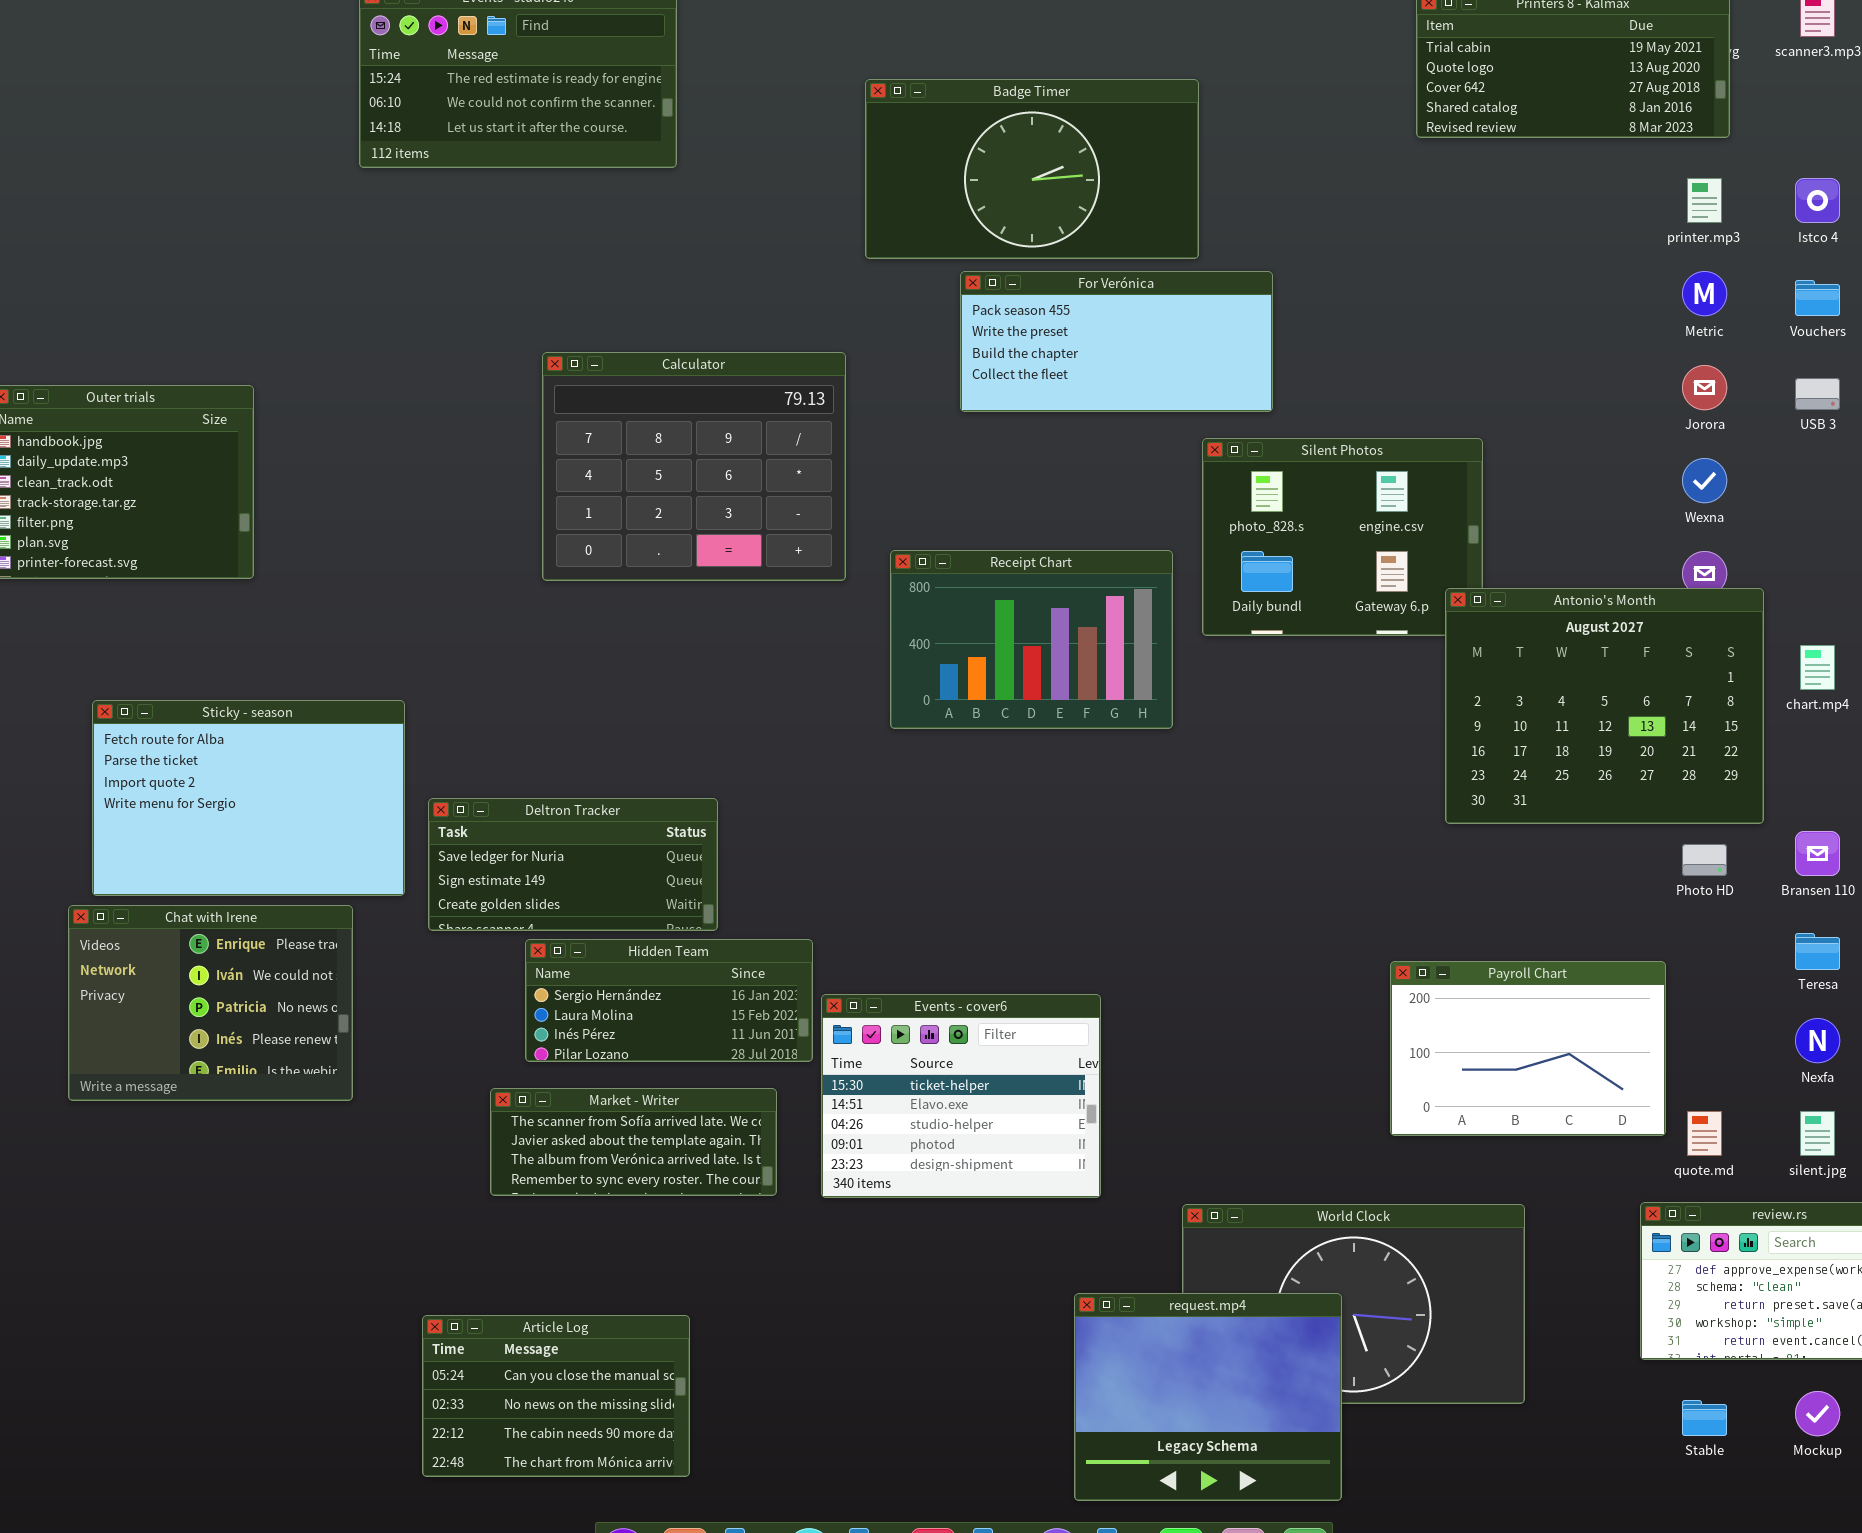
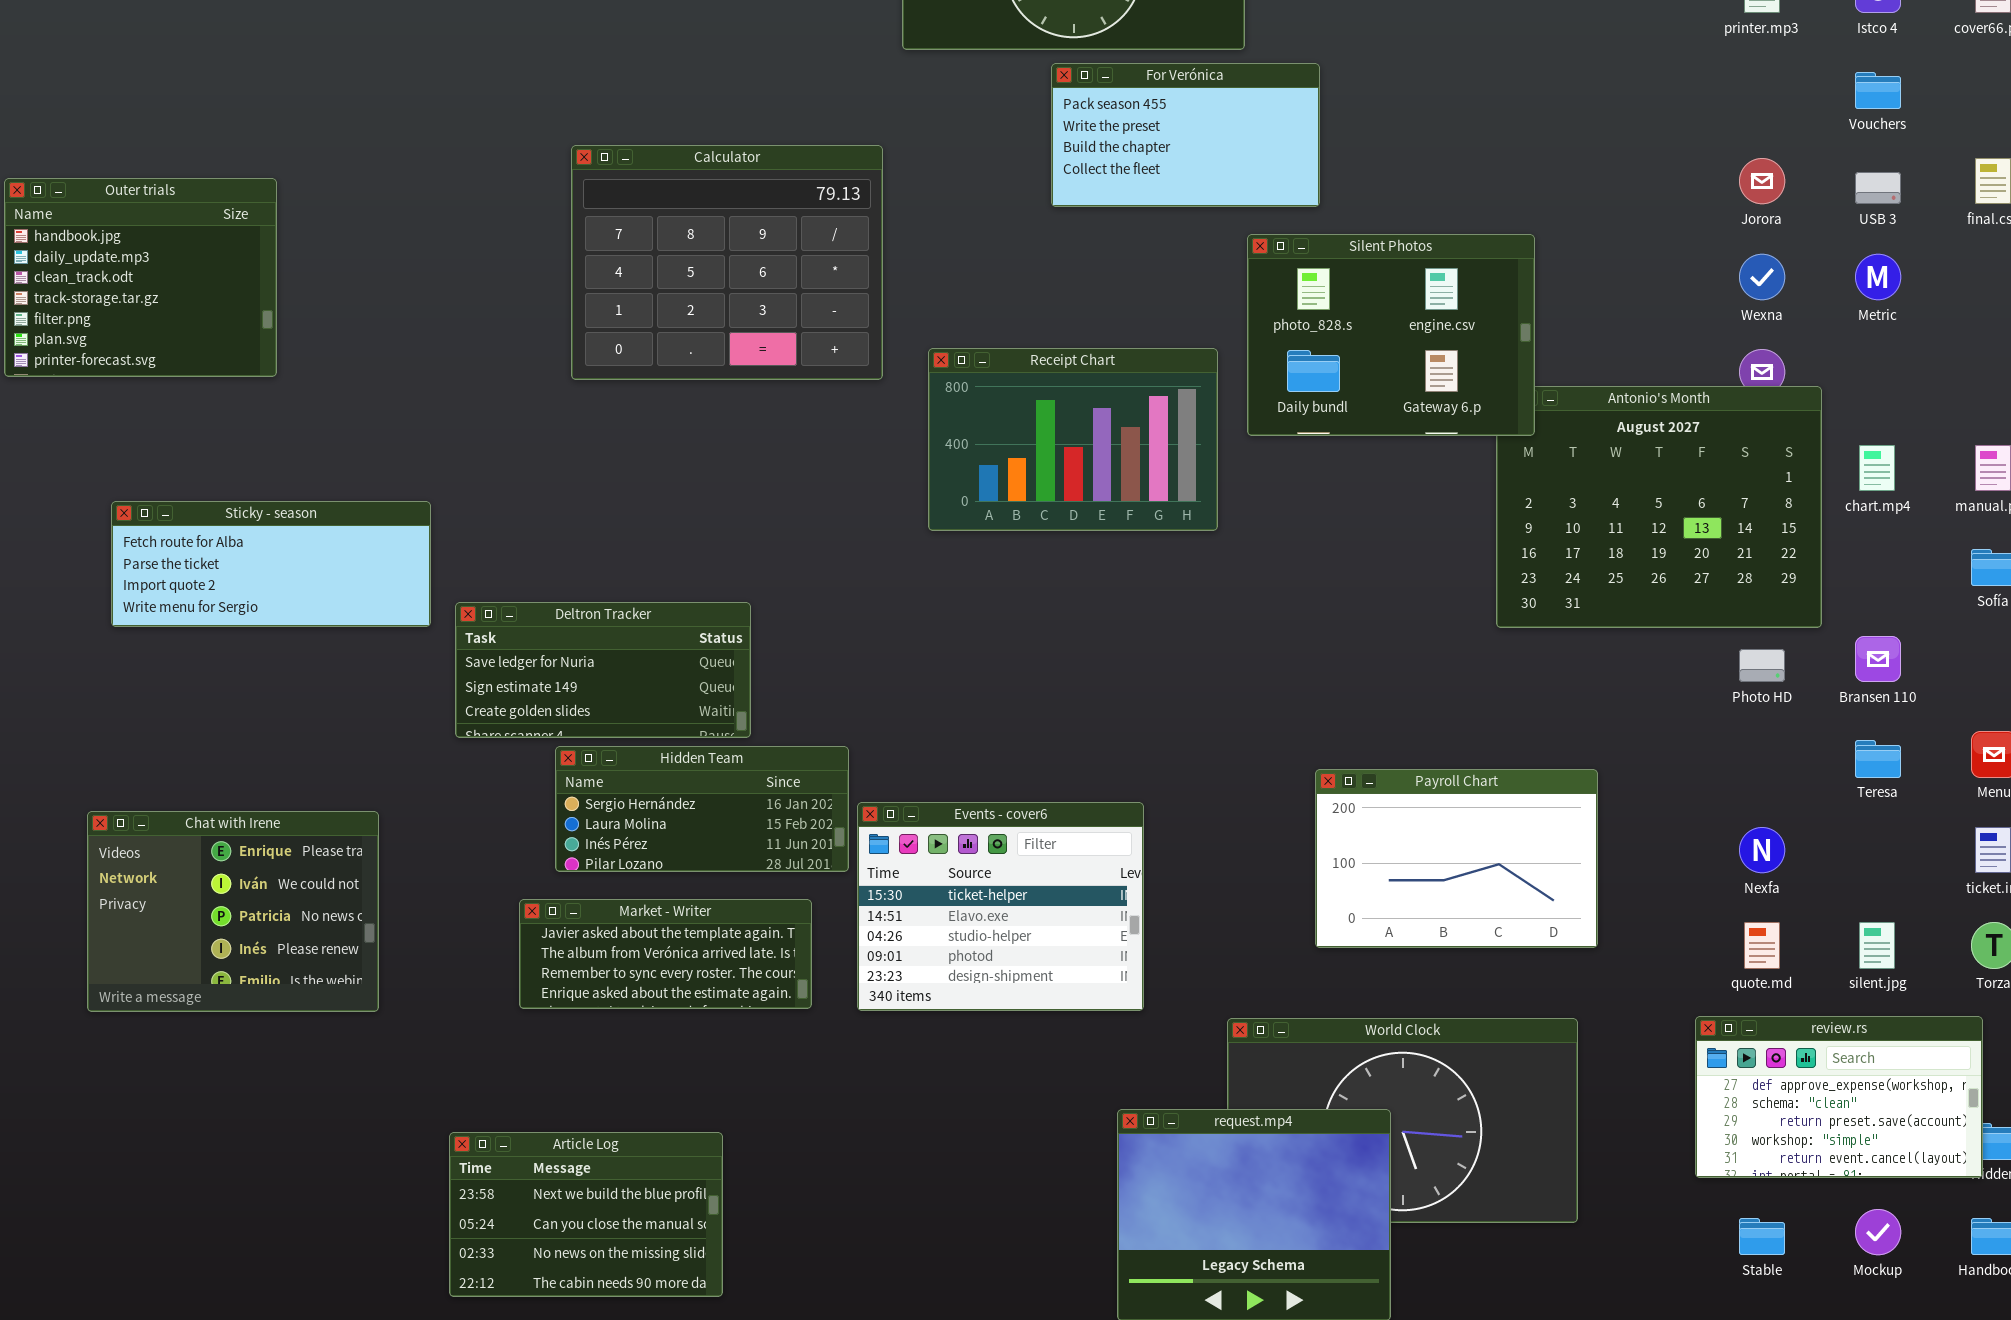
For Verónica: [960,271,1273,412] -> [1051,63,1320,207], resized
Metric: [1682,271,1727,316] -> [1855,254,1901,300], moved
Silent Photos: [1202,438,1483,636] -> [1247,234,1535,436], raised
Sticky - season: [92,700,405,896] -> [111,501,431,627], resized
Chat with Irene: [68,905,353,1101] -> [87,811,379,1012], moved
Payroll Chart: [1390,961,1666,1136] -> [1315,769,1598,948], moved
Nexfa: [1795,1018,1840,1063] -> [1739,827,1785,873], moved
Market - Writer: [490,1088,777,1196] -> [519,899,812,1009], scrolled down 1 row
Article Log: [422,1315,690,1477] -> [449,1132,723,1297], scrolled up 1 row

